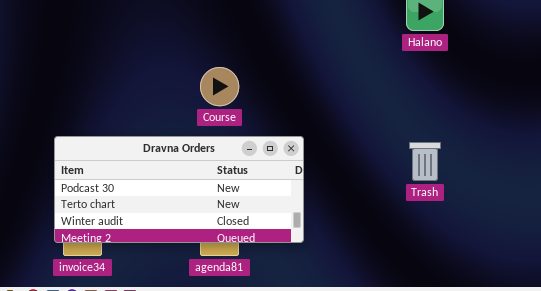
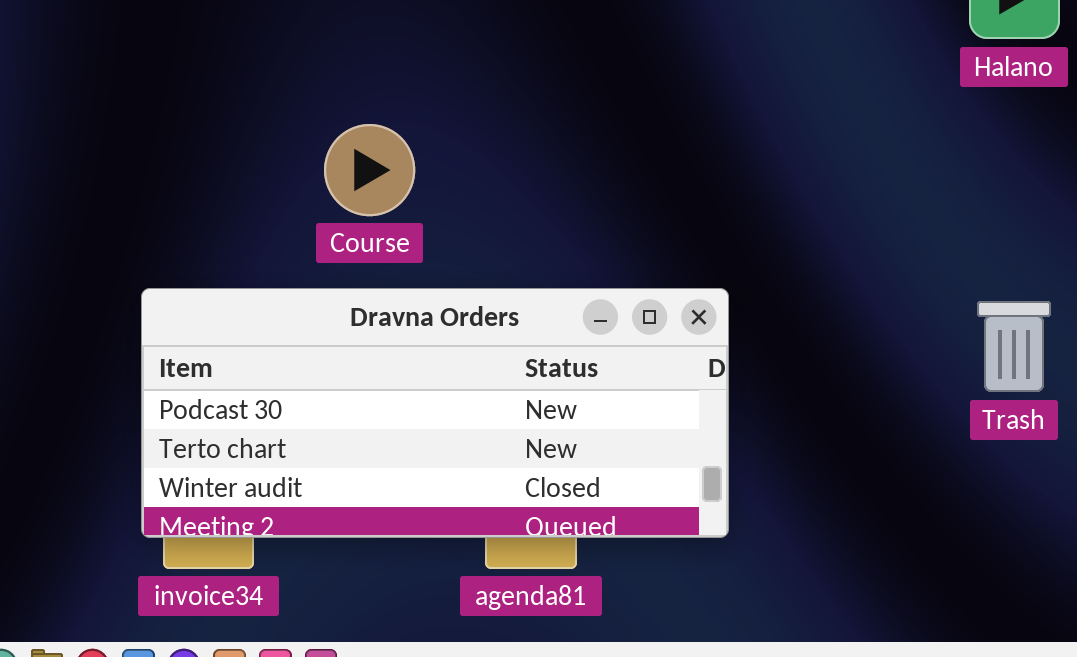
Course: [200,67,239,106] -> [324,124,415,216], moved

